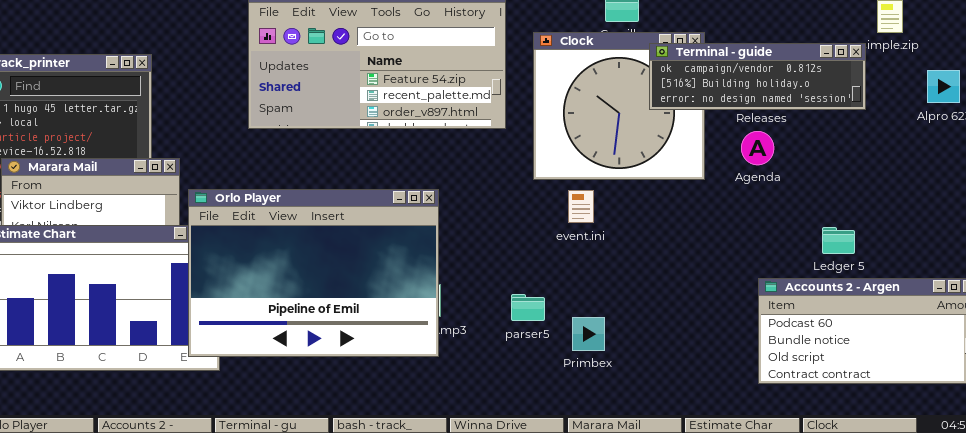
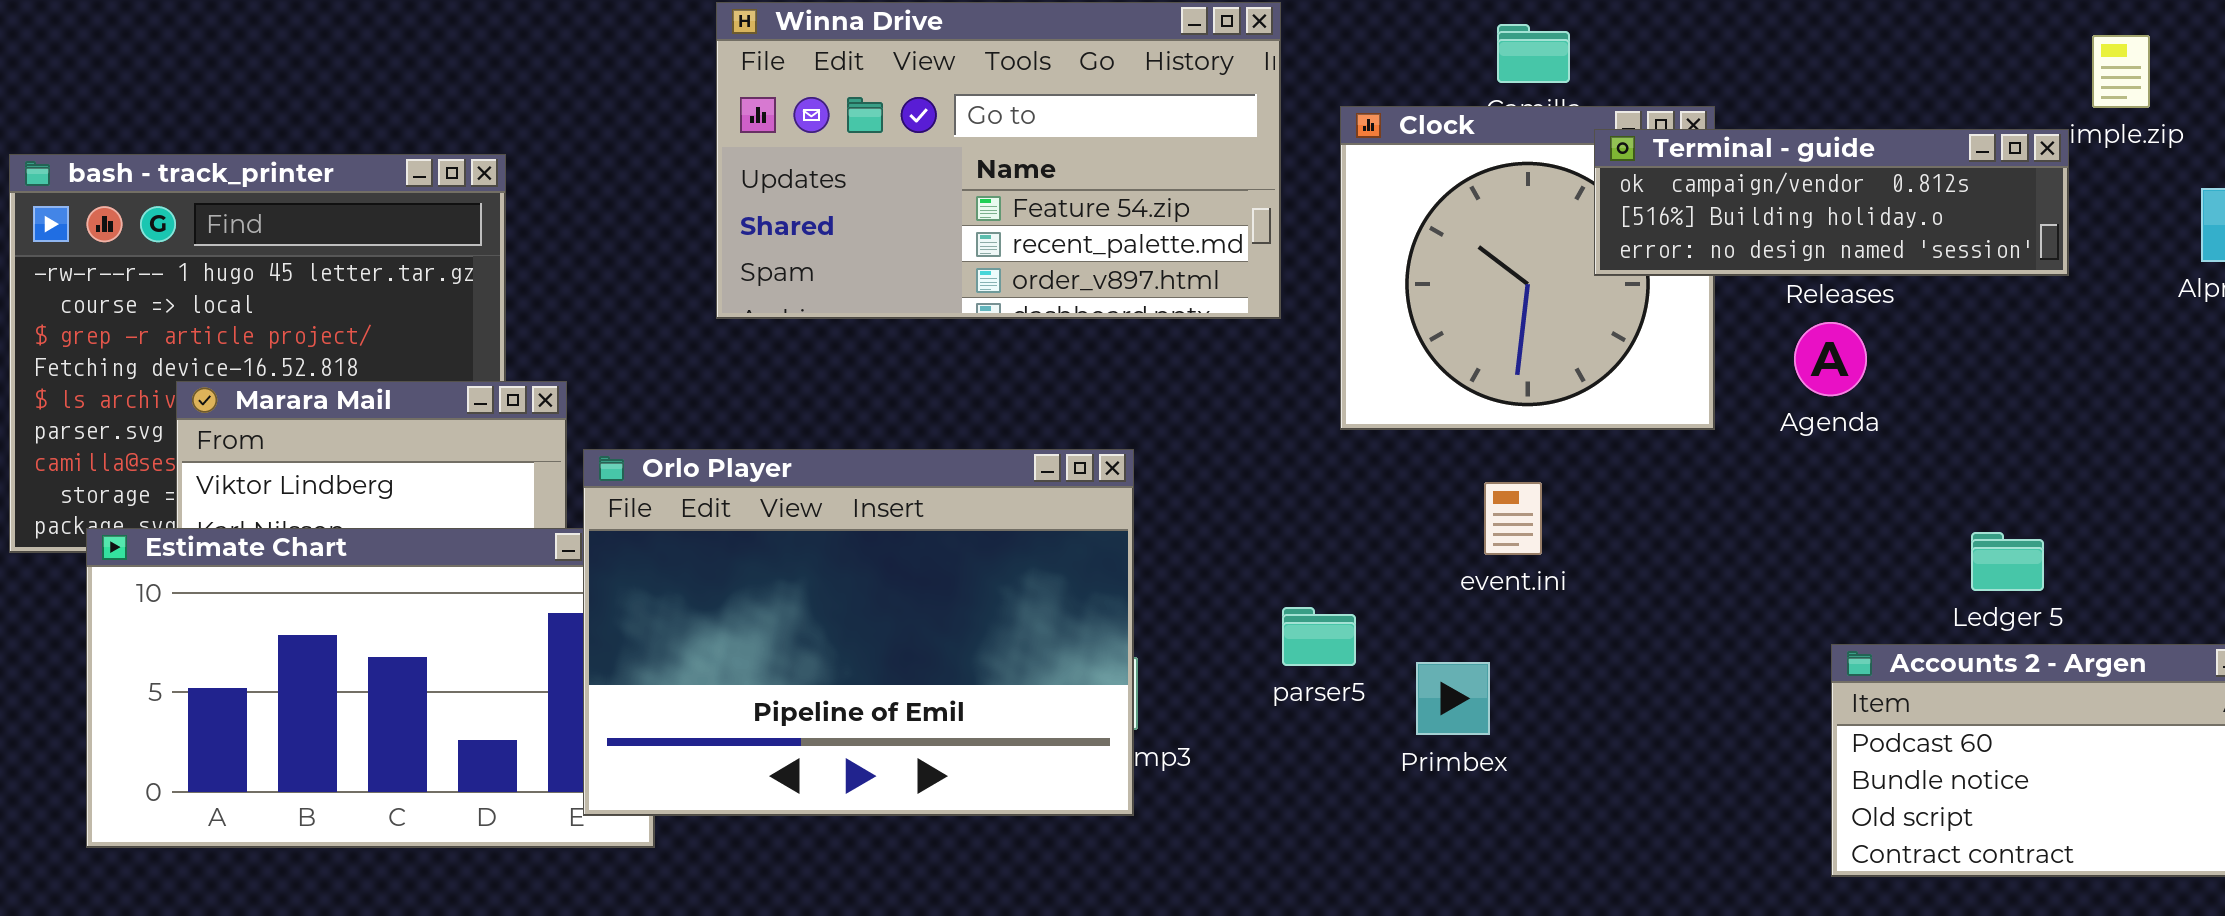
event.ini: [568,190,594,223] -> [1484,482,1542,555], moved
parser5: [511,294,545,321] -> [1282,607,1356,666], moved
Primbex: [572,317,605,351] -> [1416,662,1490,735], moved

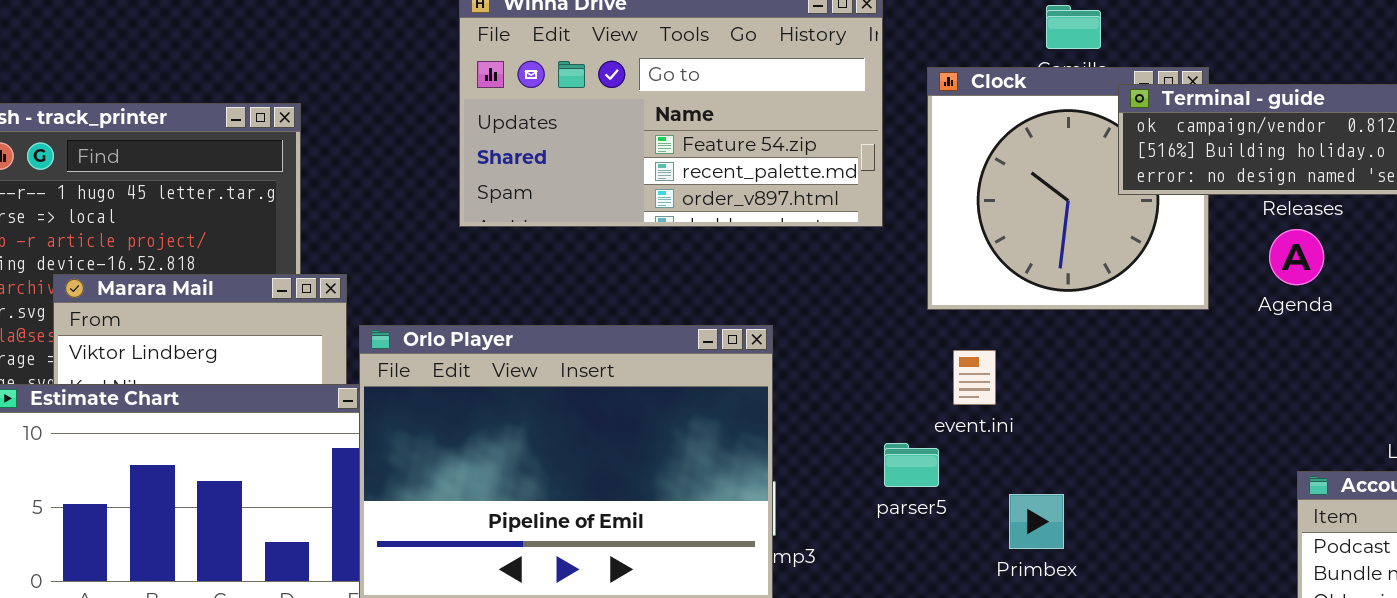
event.ini: [1484,482,1542,555] -> [953,350,996,405], moved
Primbex: [1416,662,1490,735] -> [1009,494,1064,549], moved

